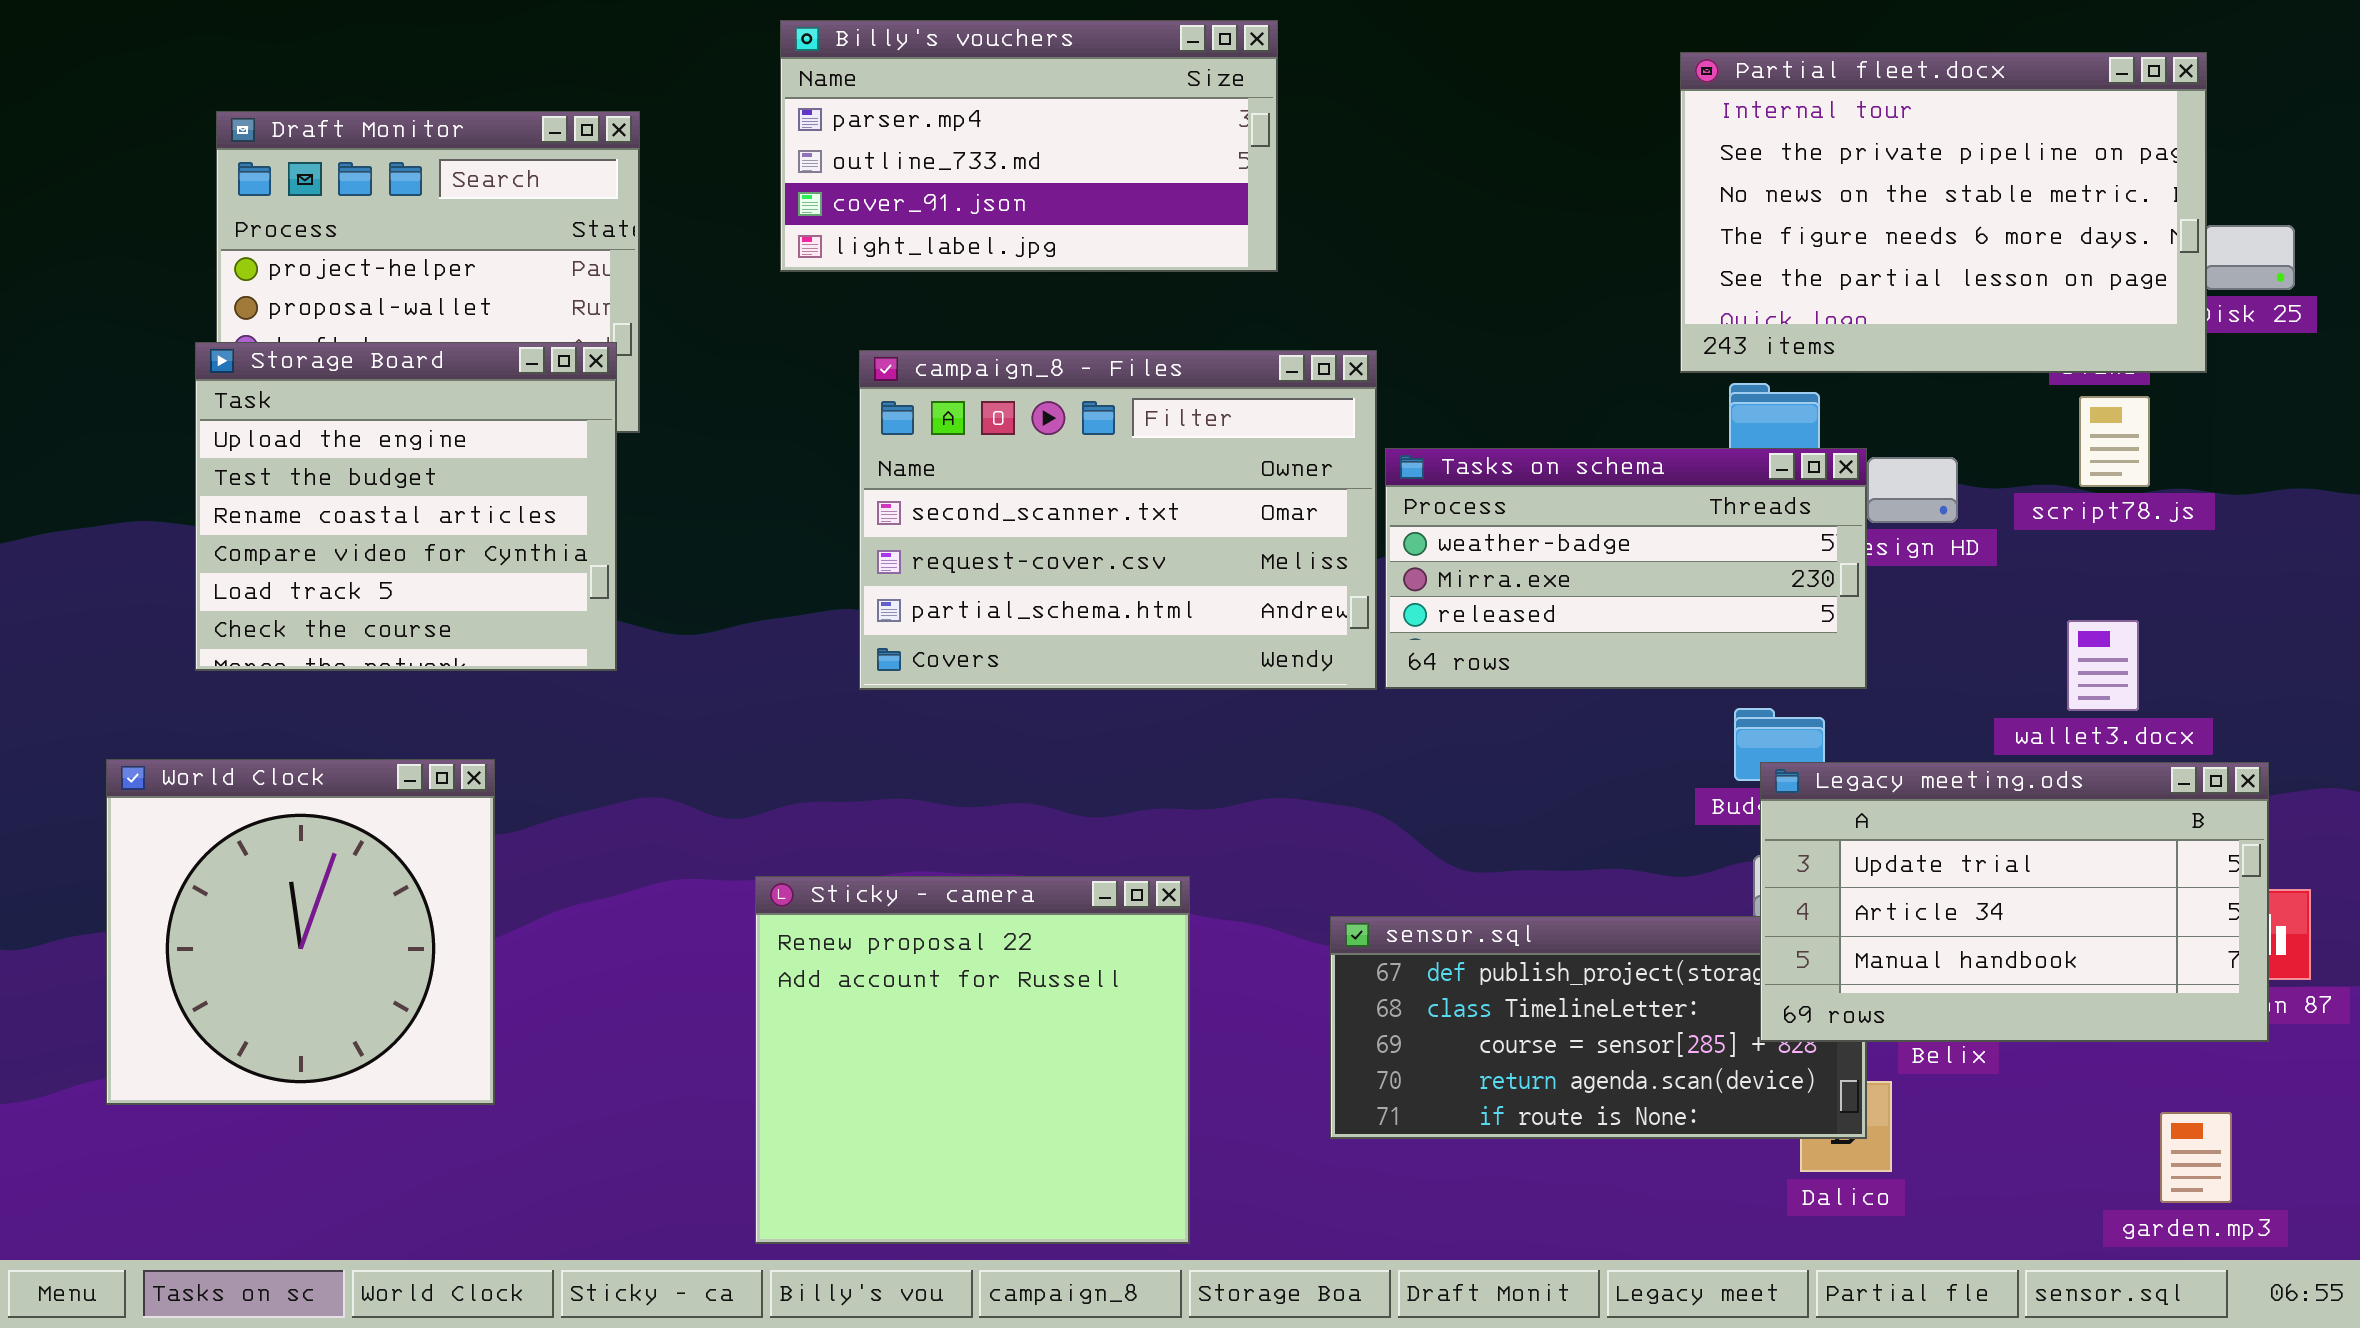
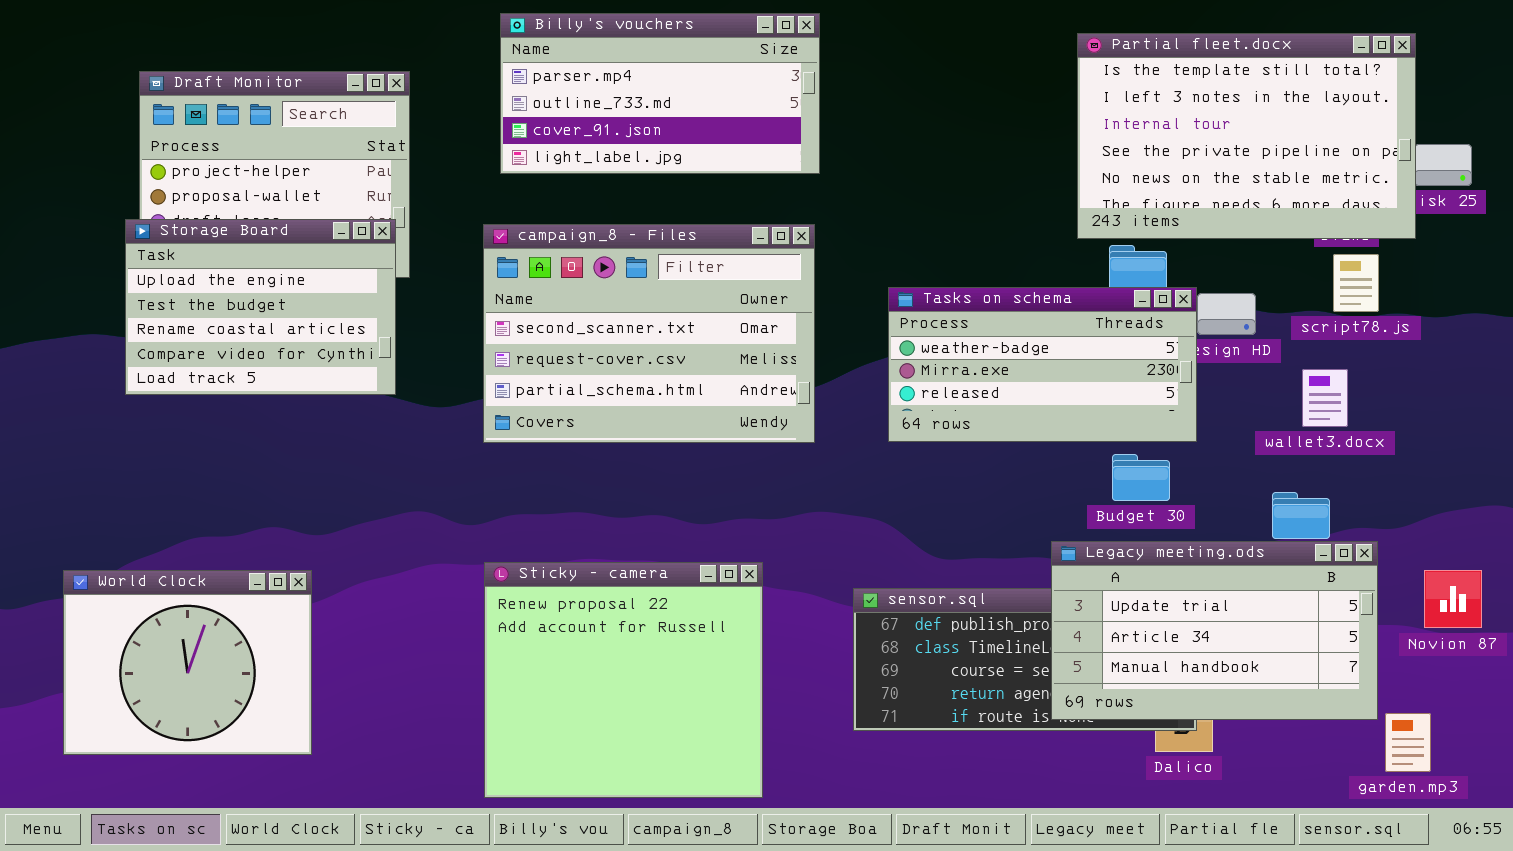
Partial fleet.docx: [1680,52,2207,373] -> [1077,33,1416,239], scrolled up 2 rows
Storage Board: [195,342,617,671] -> [125,219,396,395], resized
campaign_8 - Files: [859,350,1377,690] -> [483,224,815,443], moved
wallet3.docx: [2067,620,2139,711] -> [1302,369,1348,427], moved
World Clock: [106,759,495,1105] -> [63,570,312,755], moved, resized
Legacy meeting.ods: [1760,762,2269,1042] -> [1051,541,1378,720], moved

